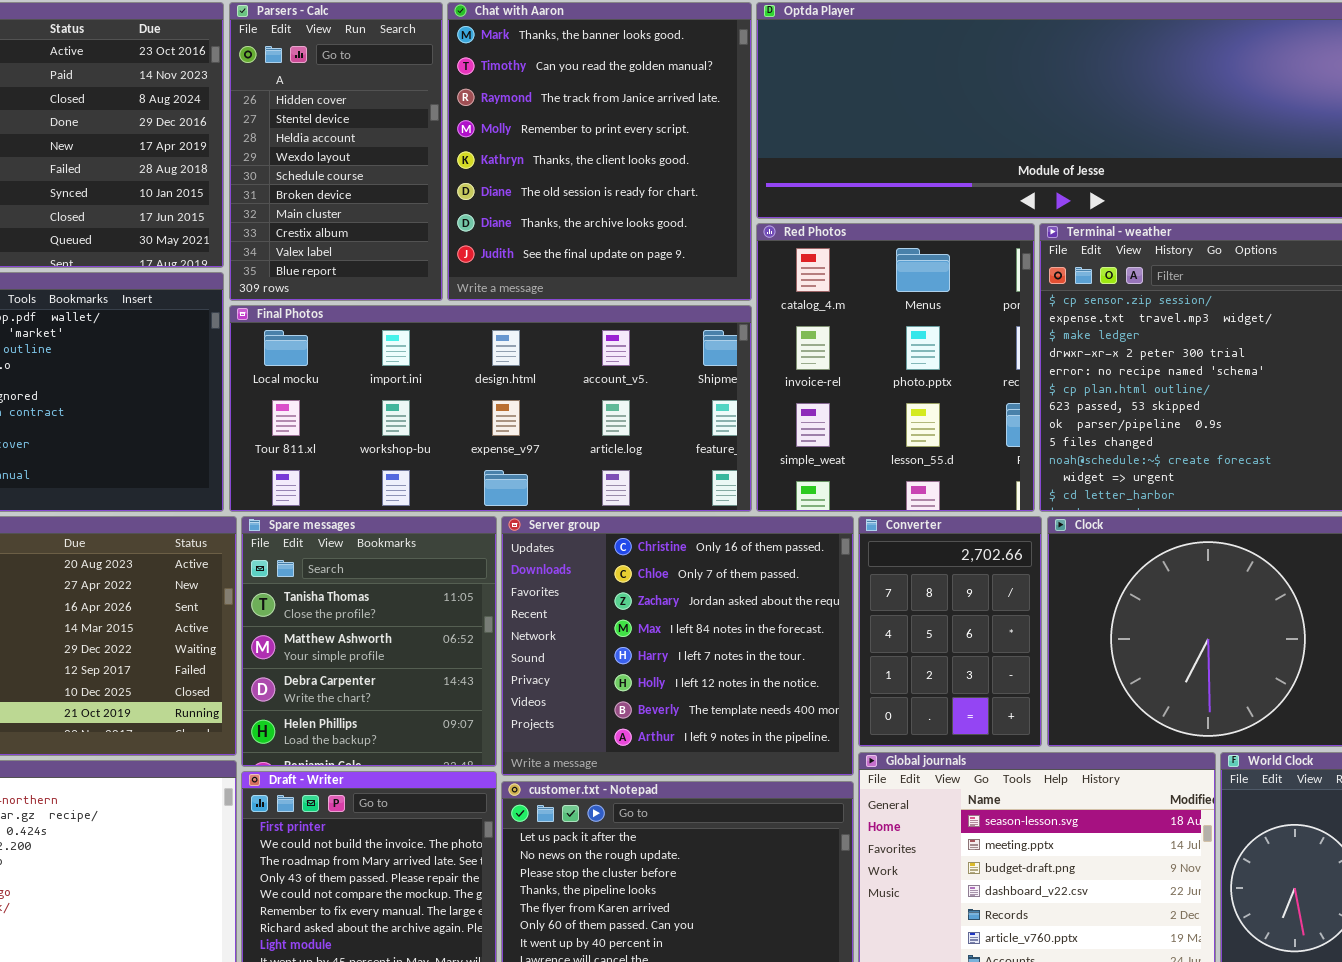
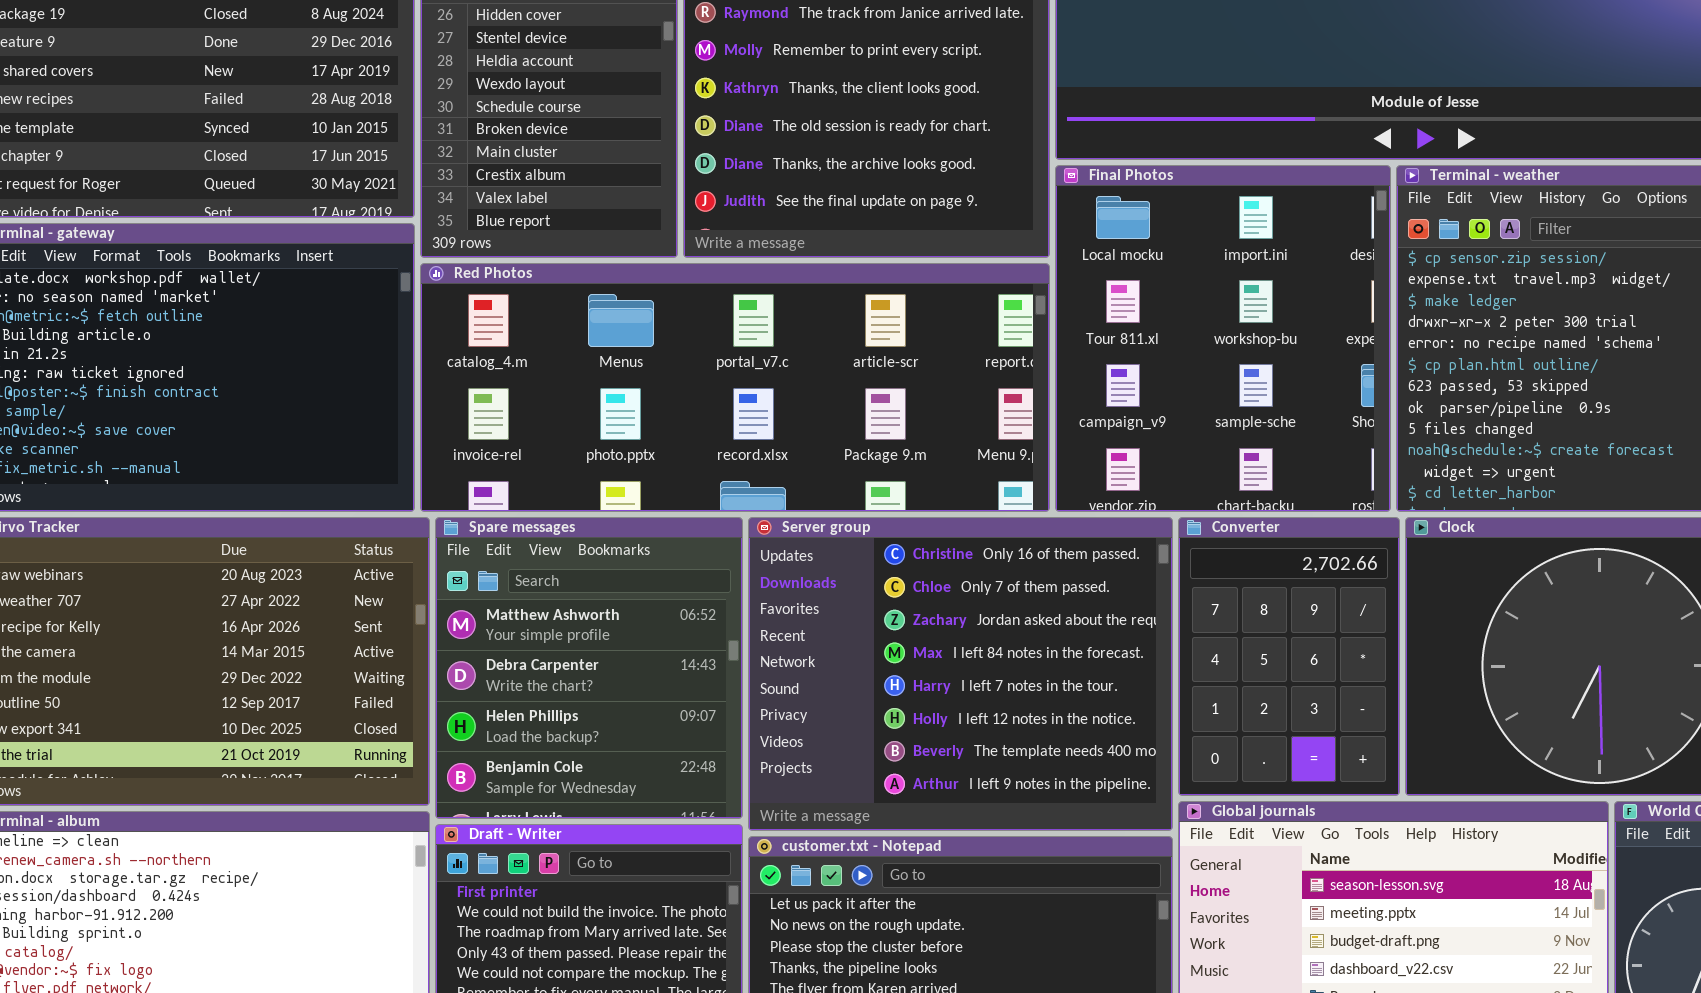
Red Photos: [756,223,1035,512] -> [420,263,1050,512], moved, resized
Final Photos: [229,305,752,512] -> [1055,165,1391,512], moved, resized
Spare messages: [241,516,497,767] -> [435,517,743,819], scrolled down 1 row

